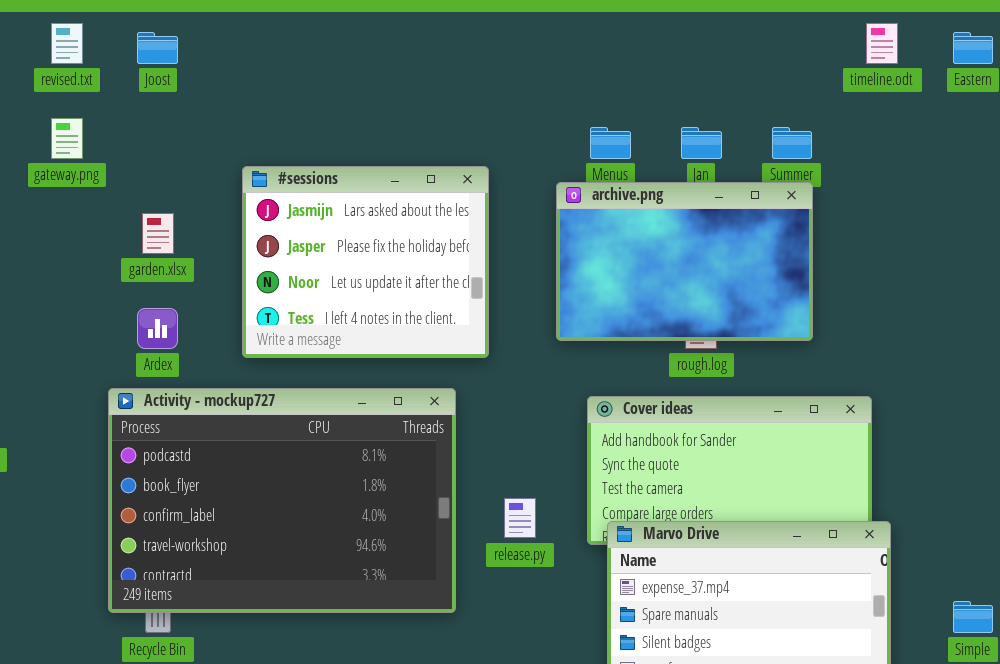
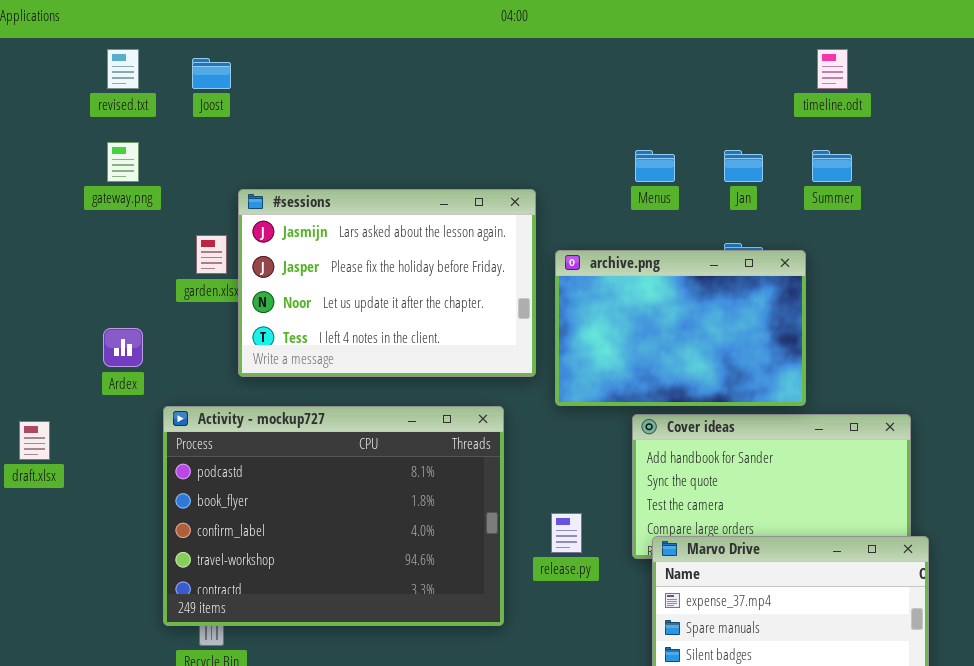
timeline.odt: [866,23,898,64] -> [817,49,848,89], moved
#sessions: [242,166,489,358] -> [238,189,536,377], resized
archive.png: [556,182,813,341] -> [555,250,806,406], moved
Ardex: [137,308,178,349] -> [103,328,143,367], moved

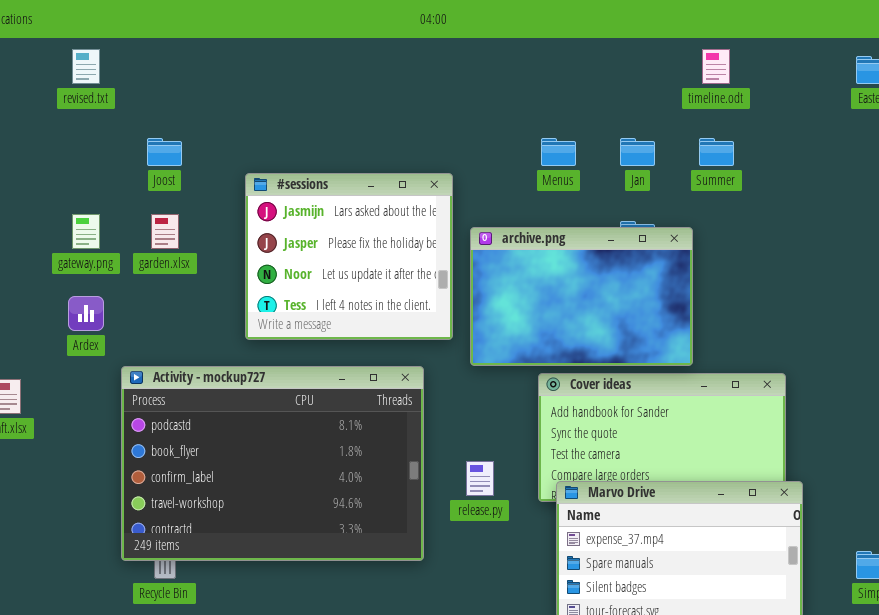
Joost: [192,58,231,89] -> [147,138,182,166], moved
gateway.png: [107,142,139,182] -> [72,214,100,249], moved
#sessions: [238,189,536,377] -> [245,173,453,340], resized

